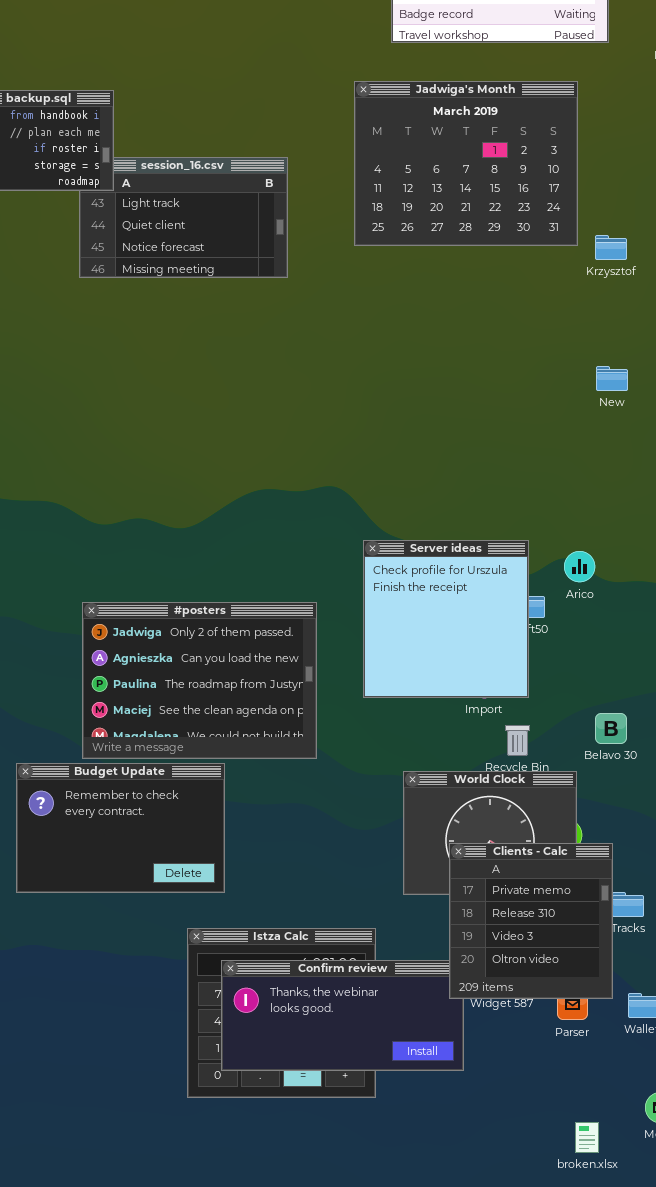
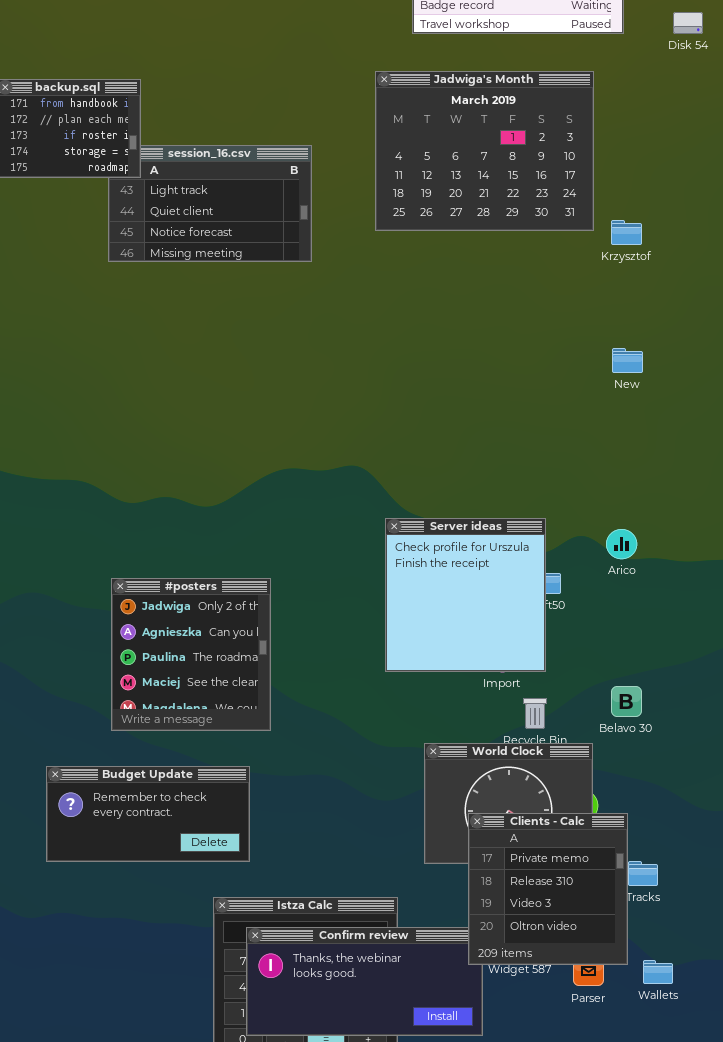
Arico: [564,551,595,582] -> [606,529,637,559], moved
#posters: [82,602,317,759] -> [111,578,271,731], resized
Budget Update: [16,763,225,893] -> [46,766,250,862], resized

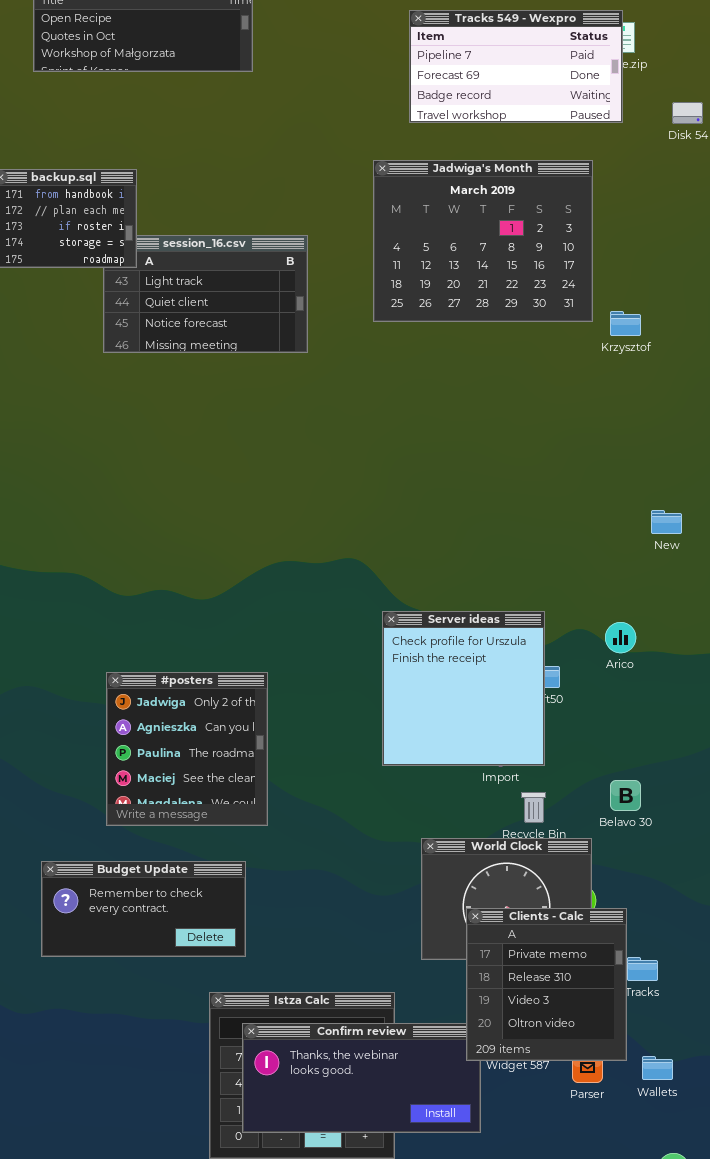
New: [612,348,643,373] -> [651,510,682,534], moved

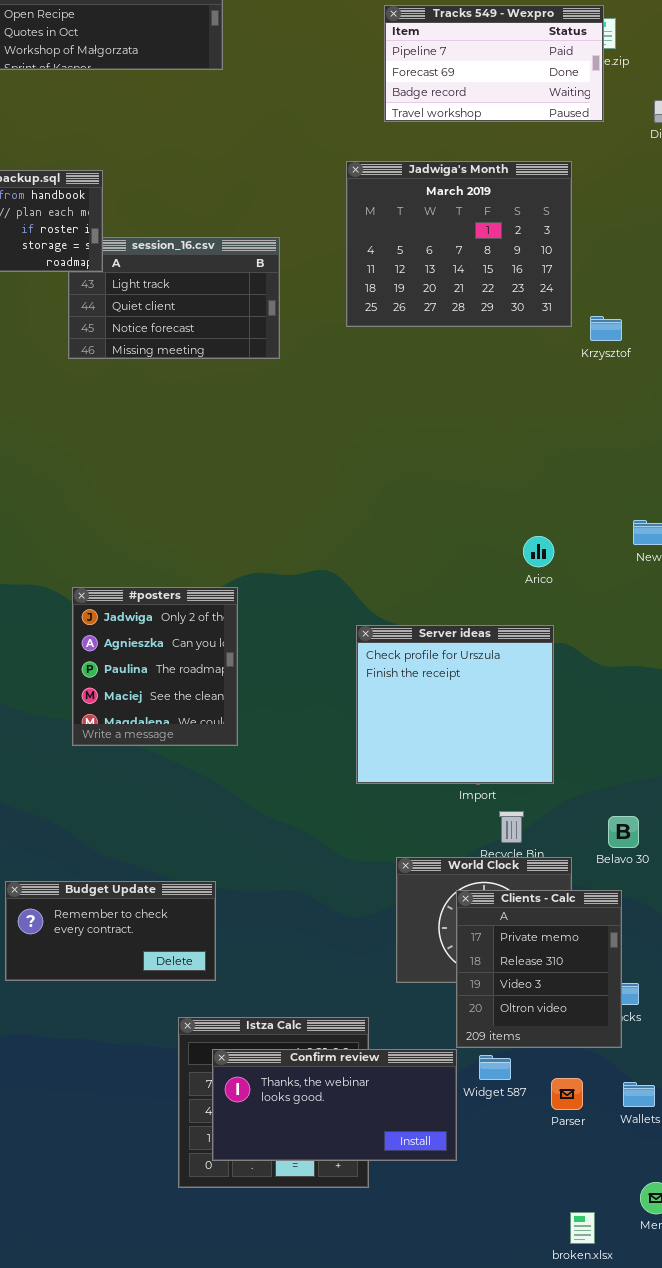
Server ideas: [382,611,545,766] -> [356,625,554,784], resized
Arico: [605,622,636,653] -> [523,536,554,567], moved
#posters: [106,672,268,826] -> [72,587,238,746], moved
Belavo 30: [610,780,641,811] -> [608,816,639,848], moved
Clients - Calc: [466,908,627,1061] -> [456,890,622,1048], moved

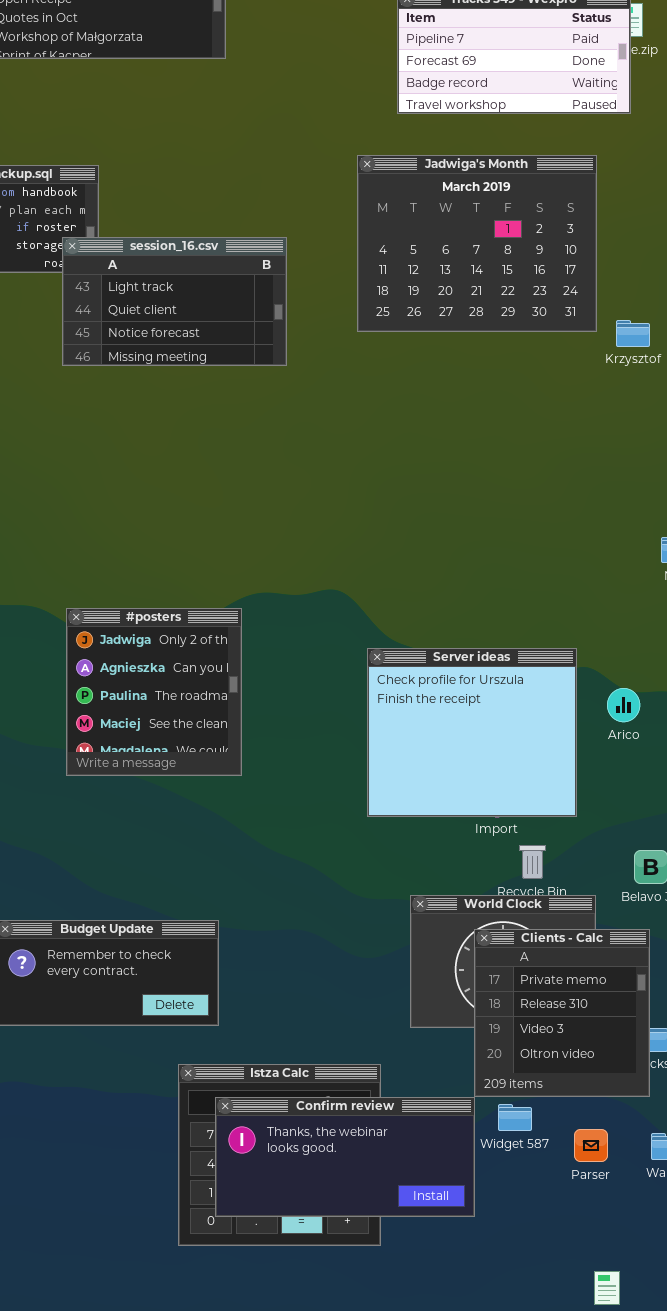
session_16.csv: [68,237,280,359] -> [62,237,287,366], raised
Arico: [523,536,554,567] -> [607,688,640,722], moved

